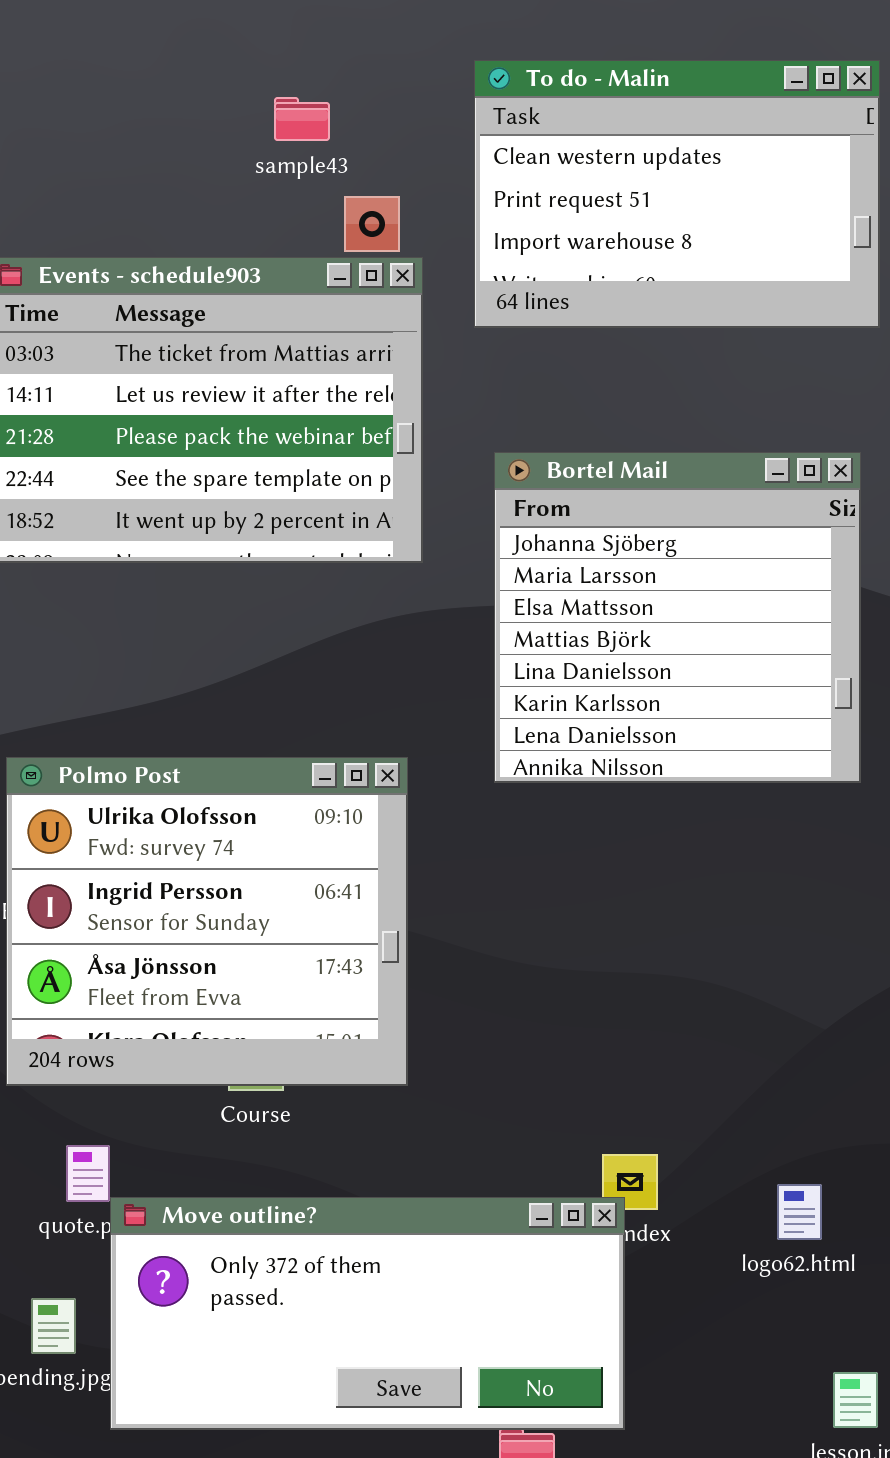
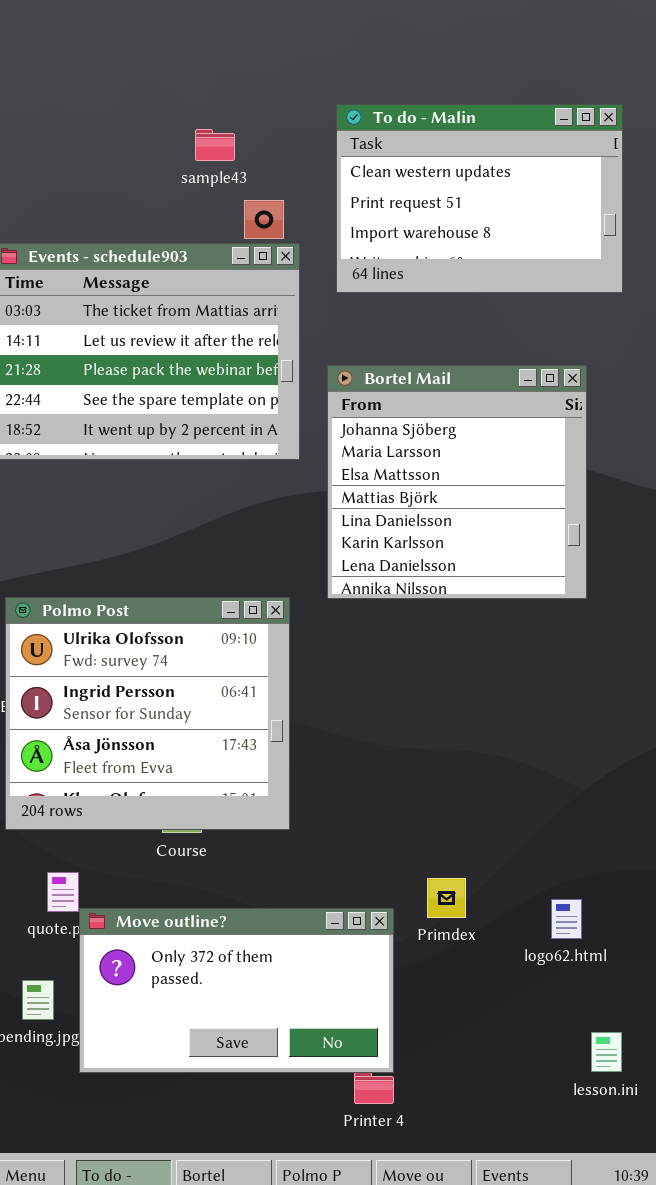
Bortel Mail: [494,452,861,783] -> [327,365,587,599], moved
Move outline?: [110,1197,625,1430] -> [79,908,394,1073], resized

